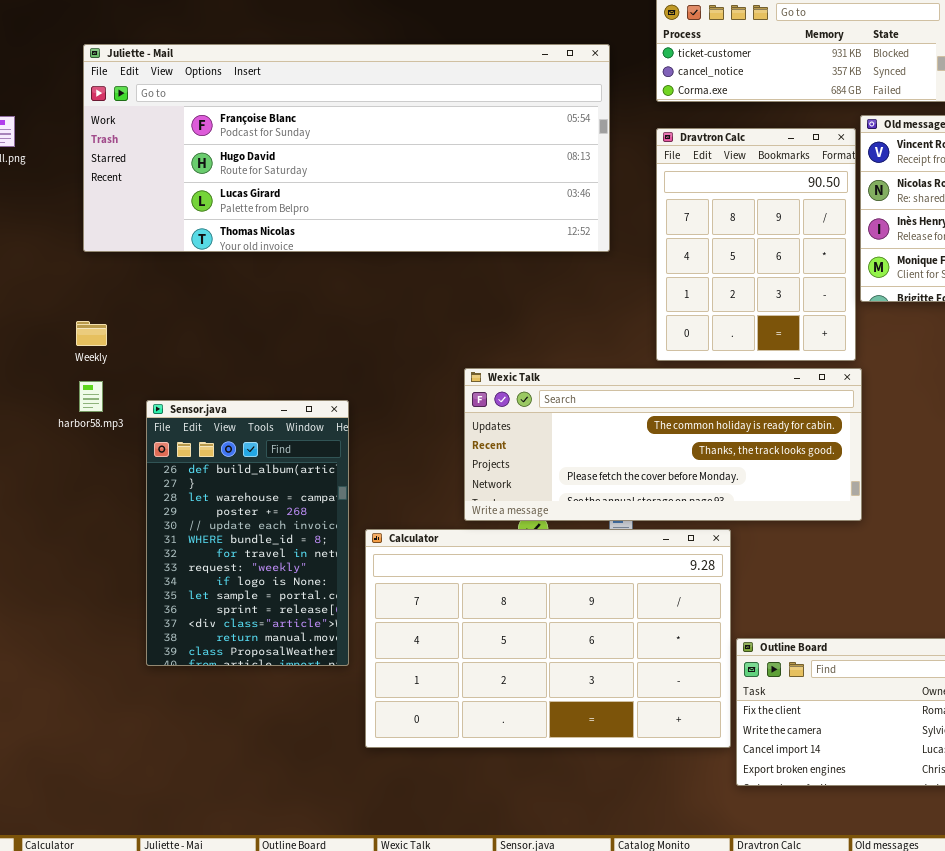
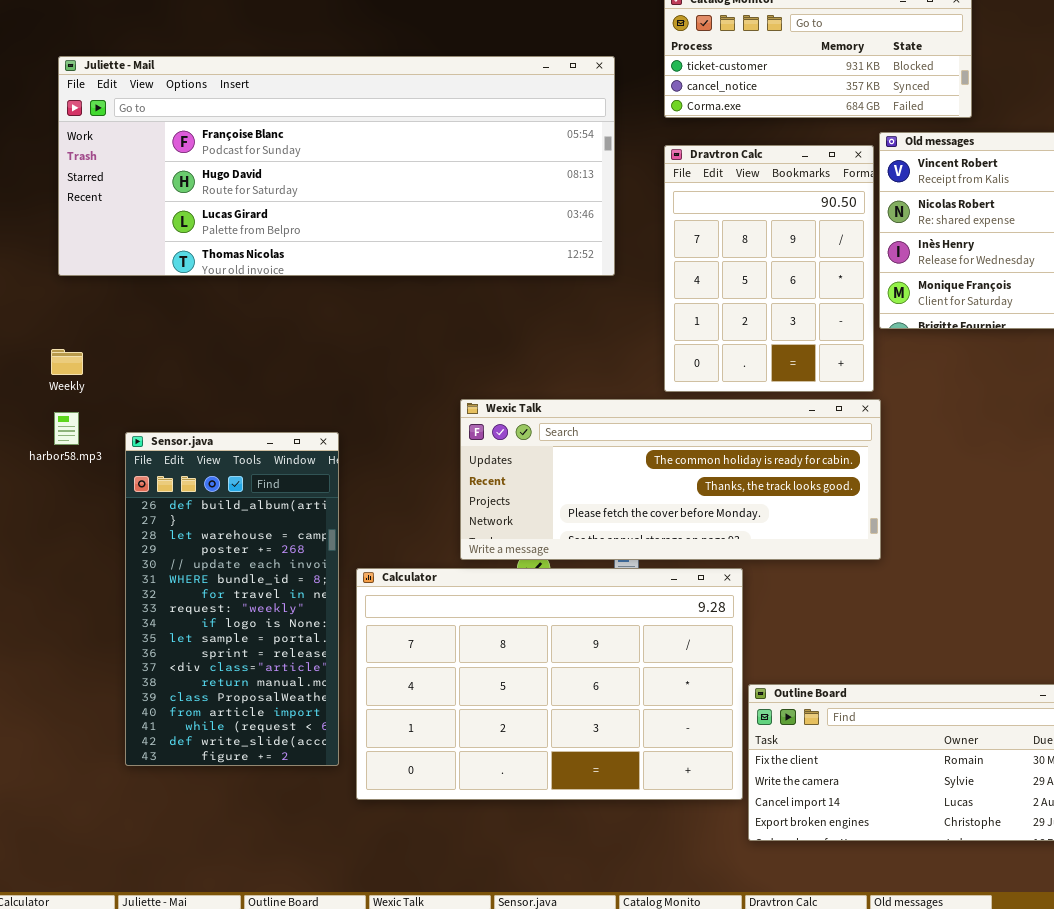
Sensor.java: [146,400,349,666] -> [125,432,339,766], resized

